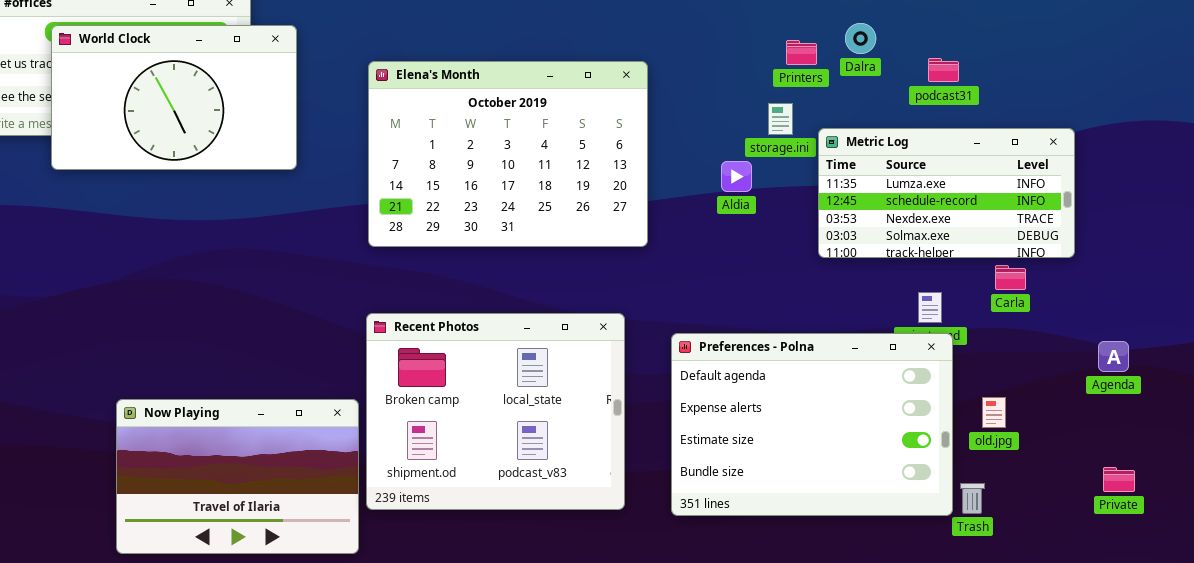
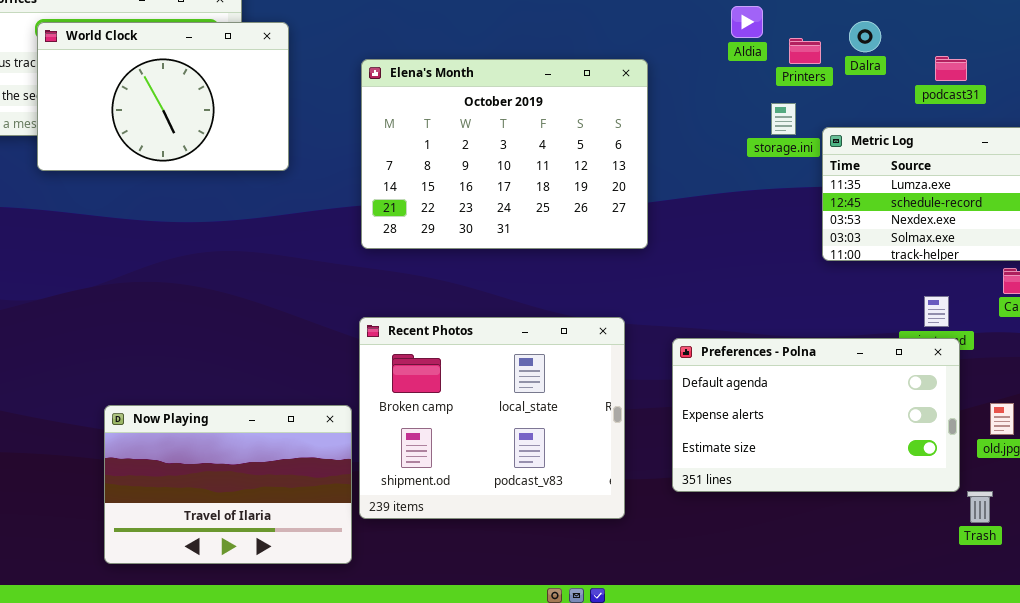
Aldia: [721,161,752,192] -> [731,6,763,38], moved
Preferences - Polna: [671,333,953,516] -> [672,338,960,492], resized

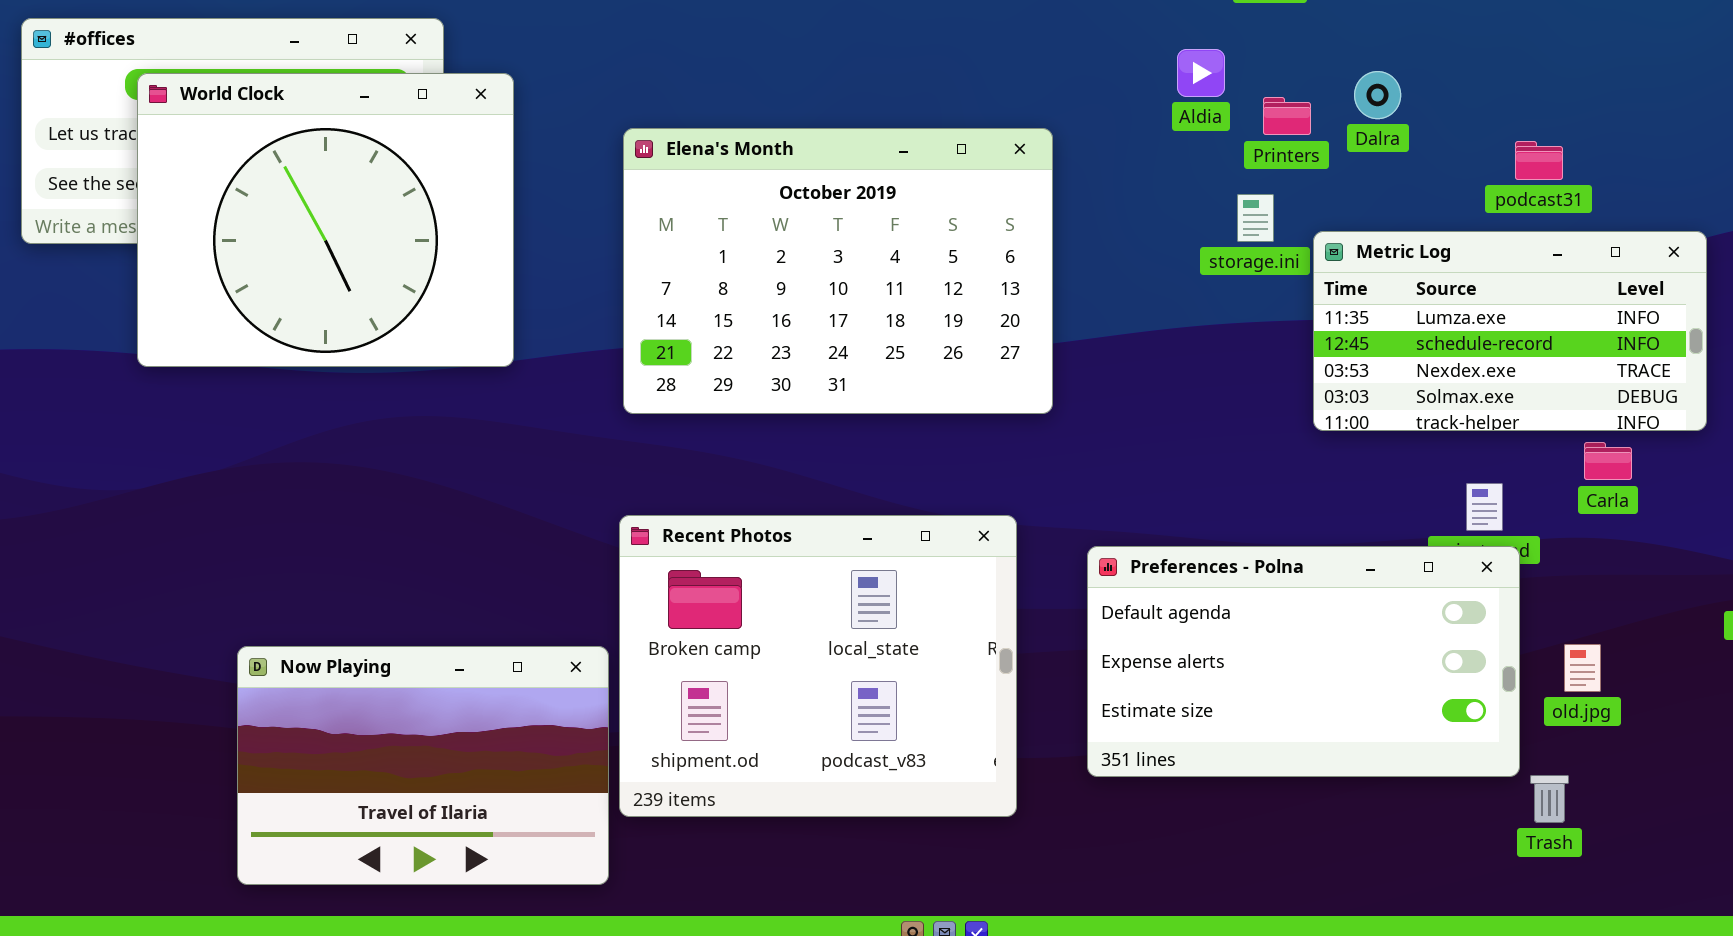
World Clock: [37,22,289,171] -> [137,73,514,367], resized
podcast31: [935,56,967,81] -> [1515,141,1563,180], moved

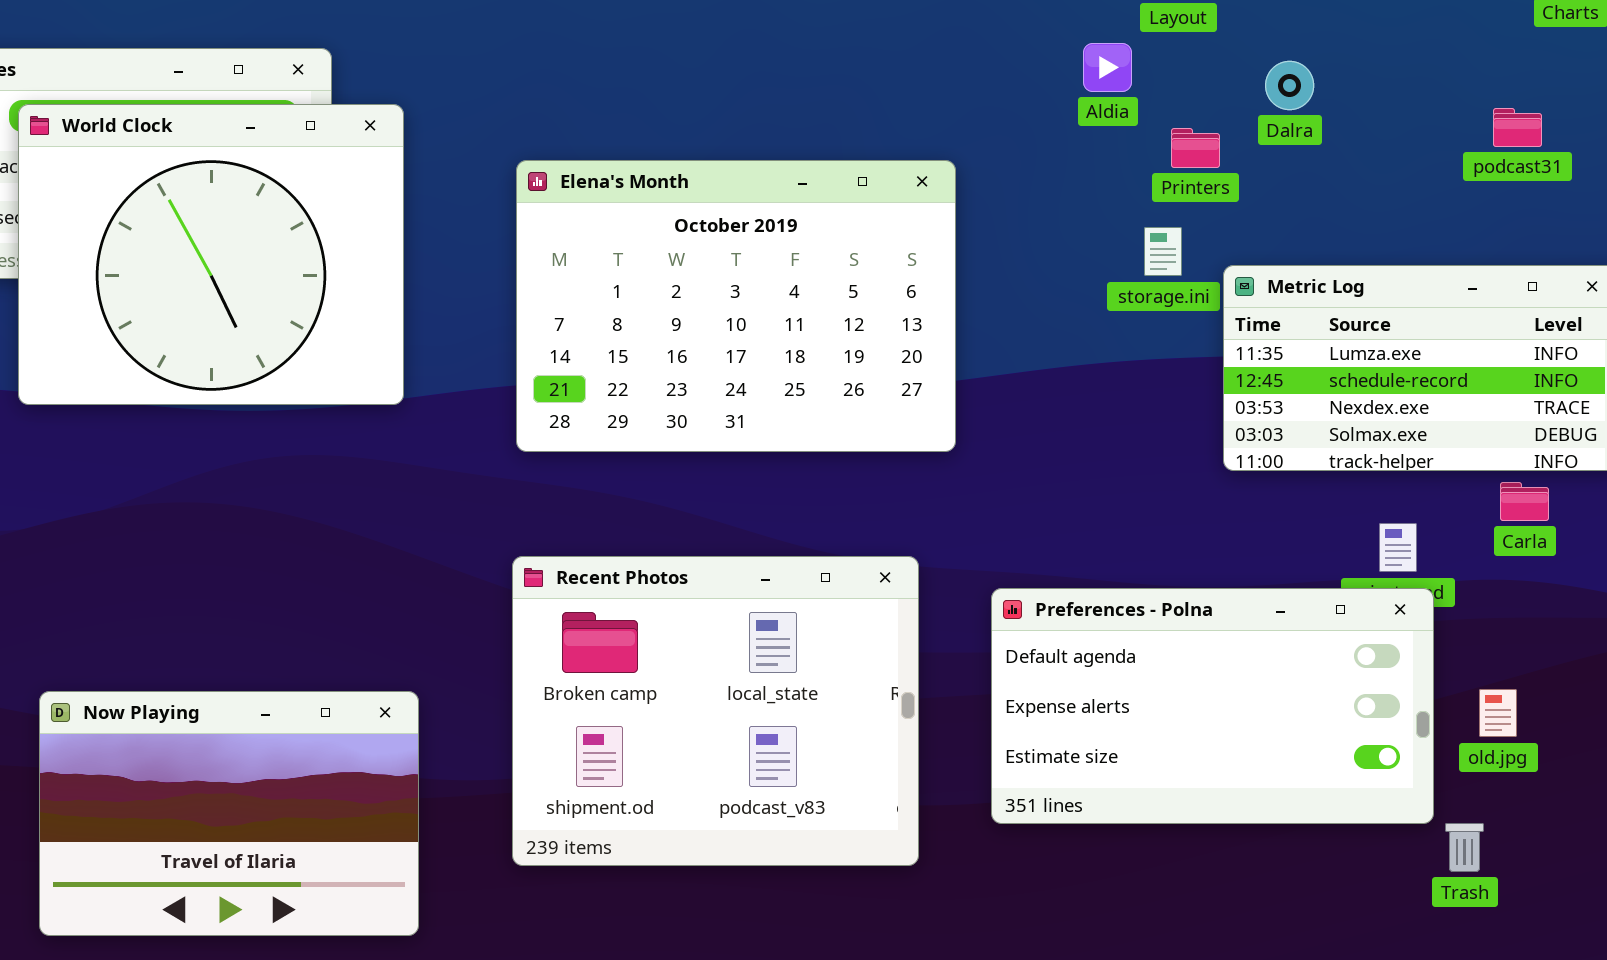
Aldia: [1177,49,1225,97] -> [1083,43,1132,92], moved
Dalra: [1354,71,1401,119] -> [1265,61,1314,110], moved
podcast31: [1515,141,1563,180] -> [1493,108,1542,147], moved
Now Playing: [237,646,609,885] -> [39,691,419,936], moved

